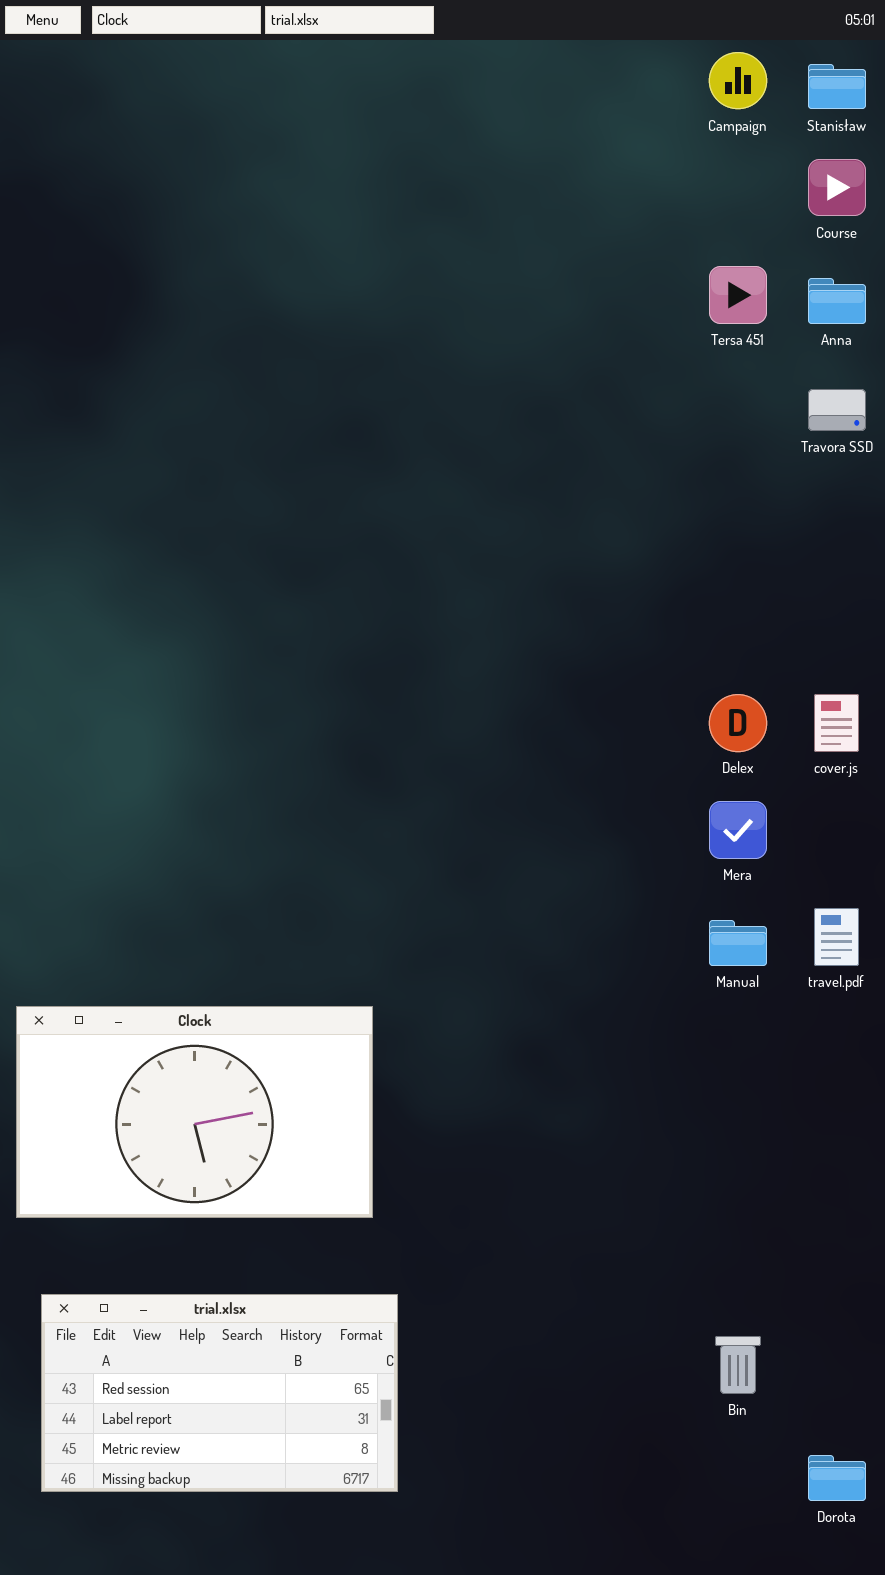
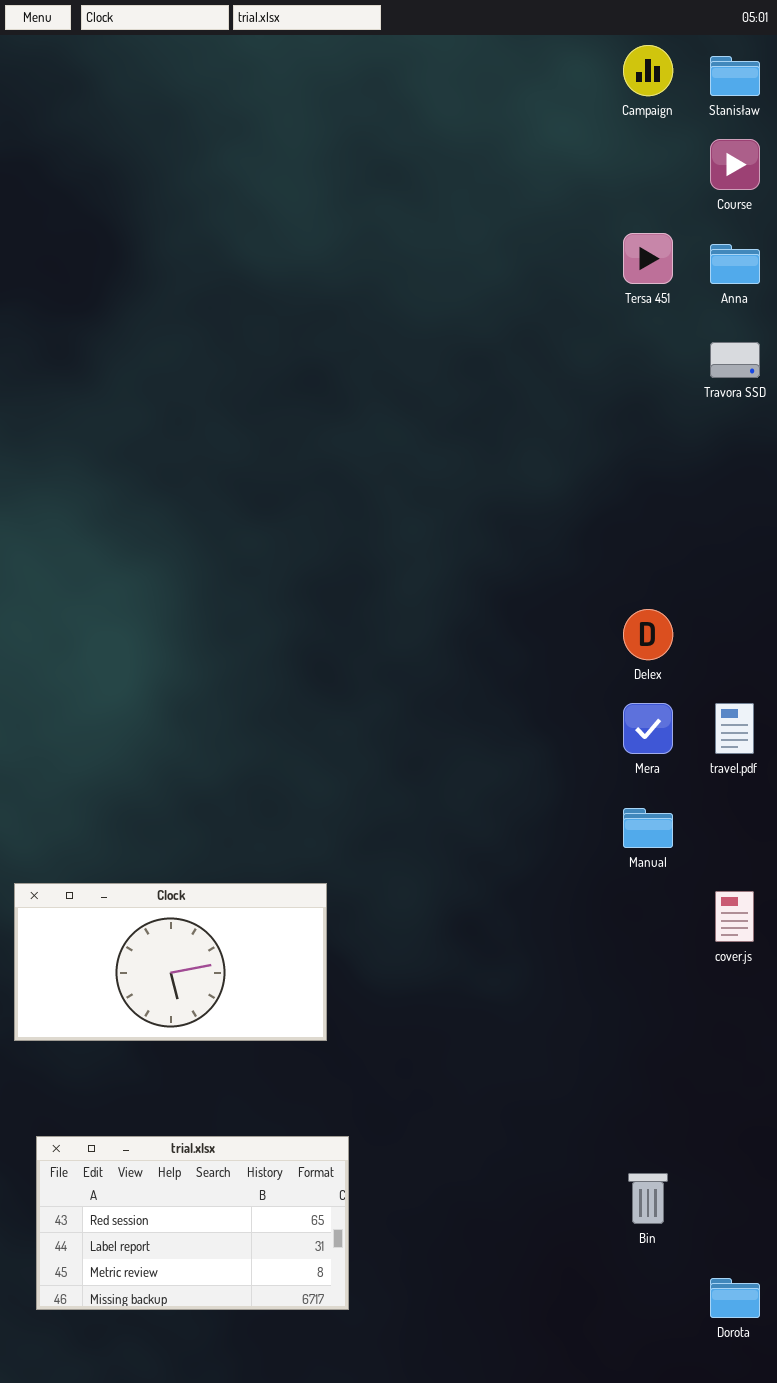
cover.js: [814,694,859,752] -> [715,891,754,942], moved
travel.pdf: [814,908,859,966] -> [715,703,754,754], moved
Clock: [16,1006,373,1218] -> [14,883,327,1041], resized

